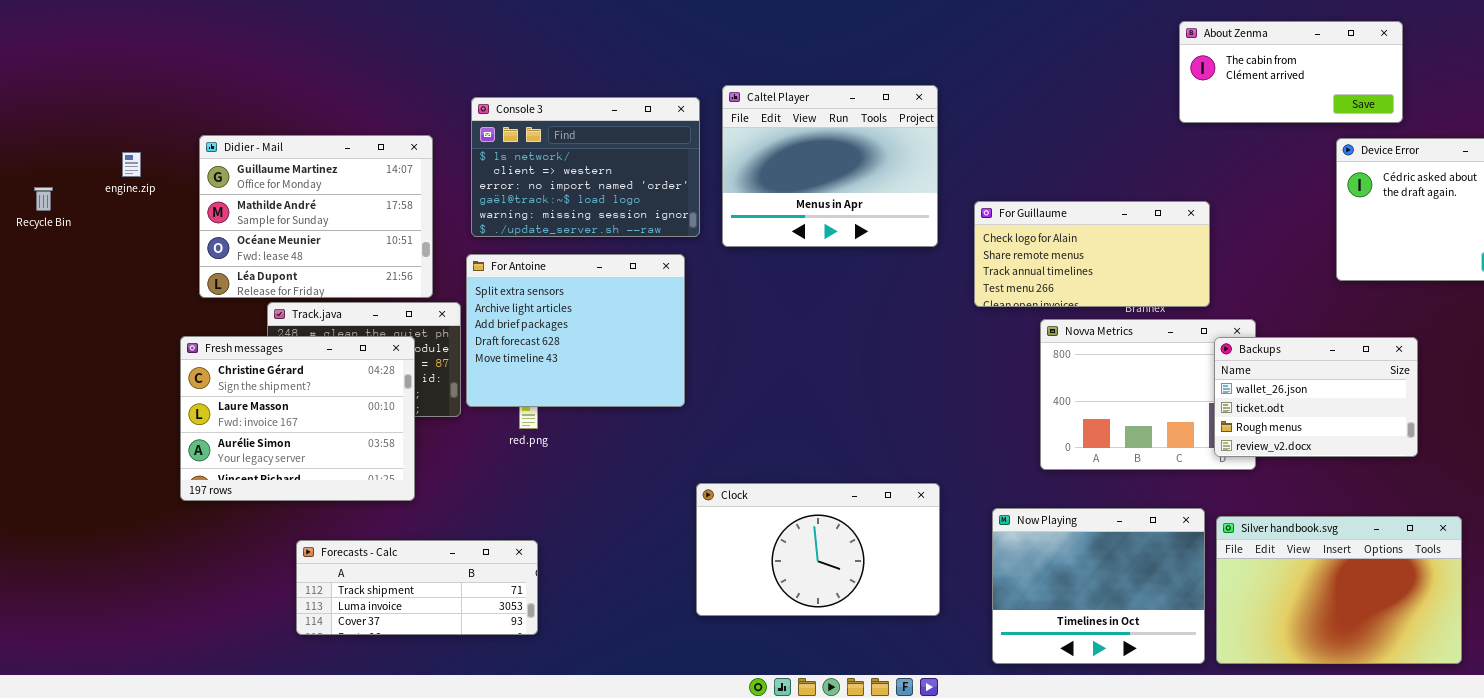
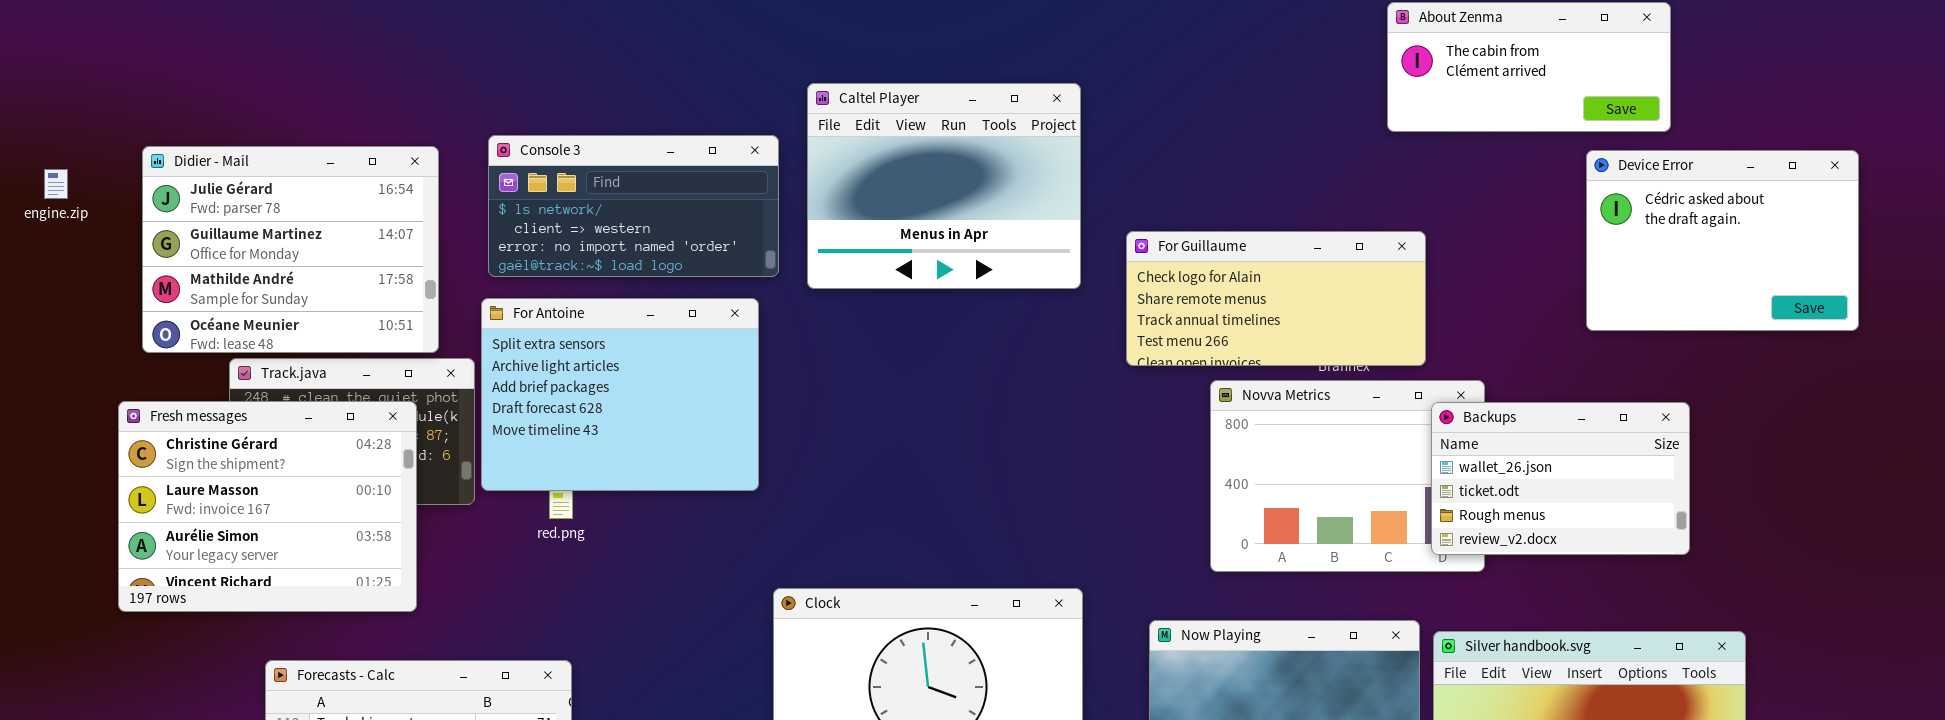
Console 3: [471,97,700,237] -> [488,135,779,277], resized
Didier - Mail: [199,135,433,298] -> [142,146,439,353], scrolled up 1 row

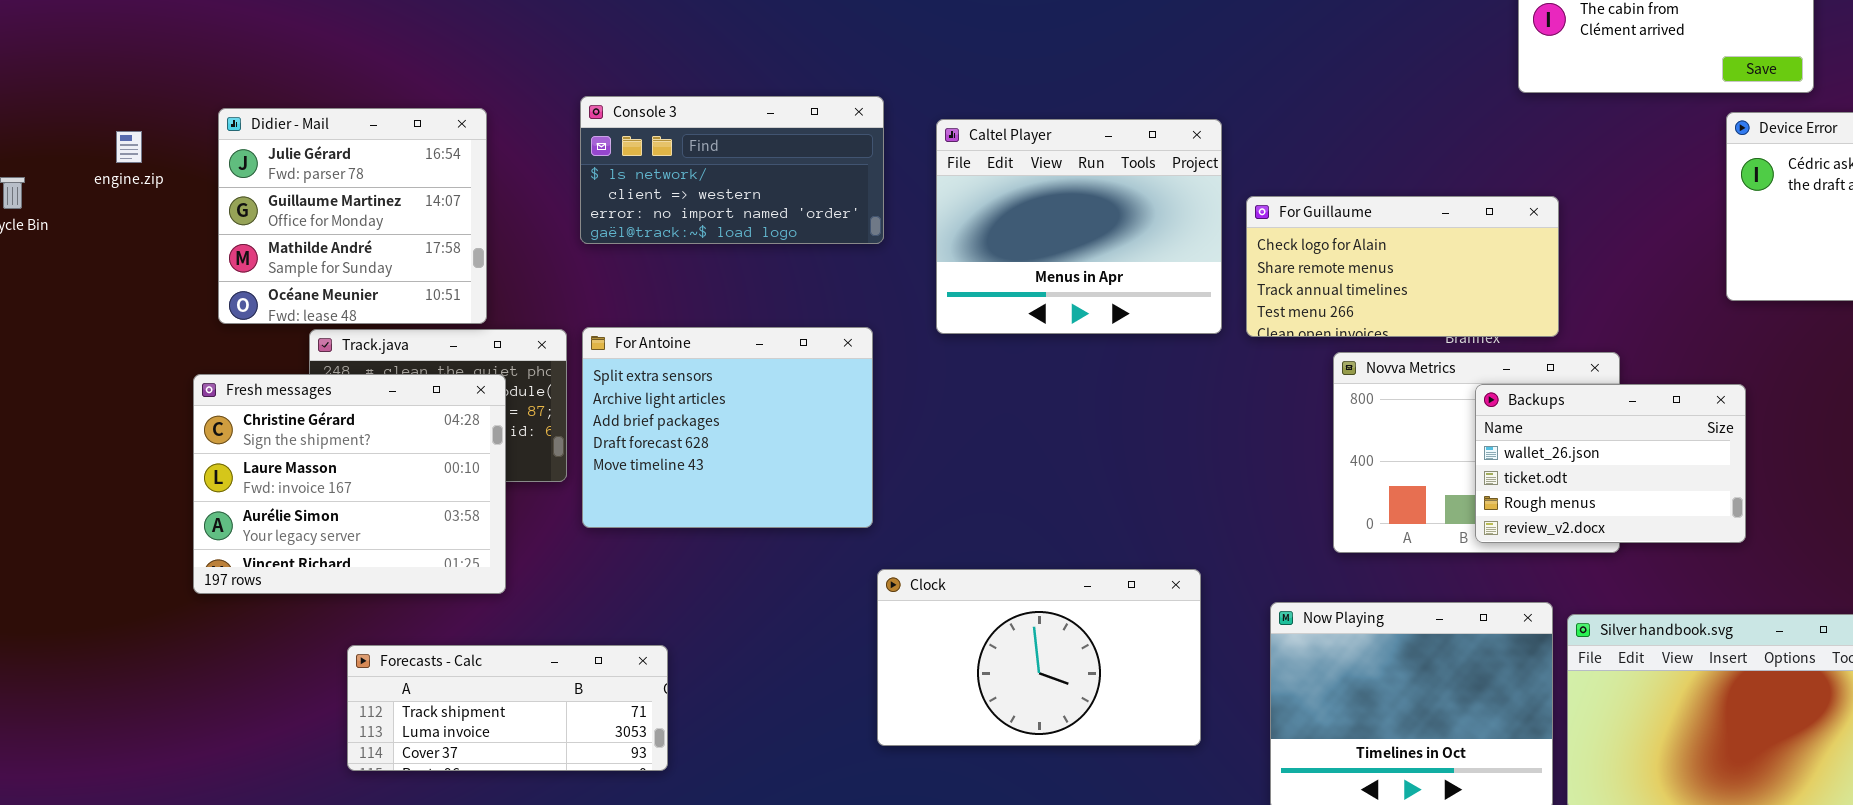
Caltel Player: [807,83,1081,289] -> [936,119,1222,334], moved
Didier - Mail: [142,146,439,353] -> [218,108,487,324], resized
For Antoine: [481,298,759,491] -> [582,327,873,528], moved
Backups: [1431,402,1690,555] -> [1475,384,1746,543], moved

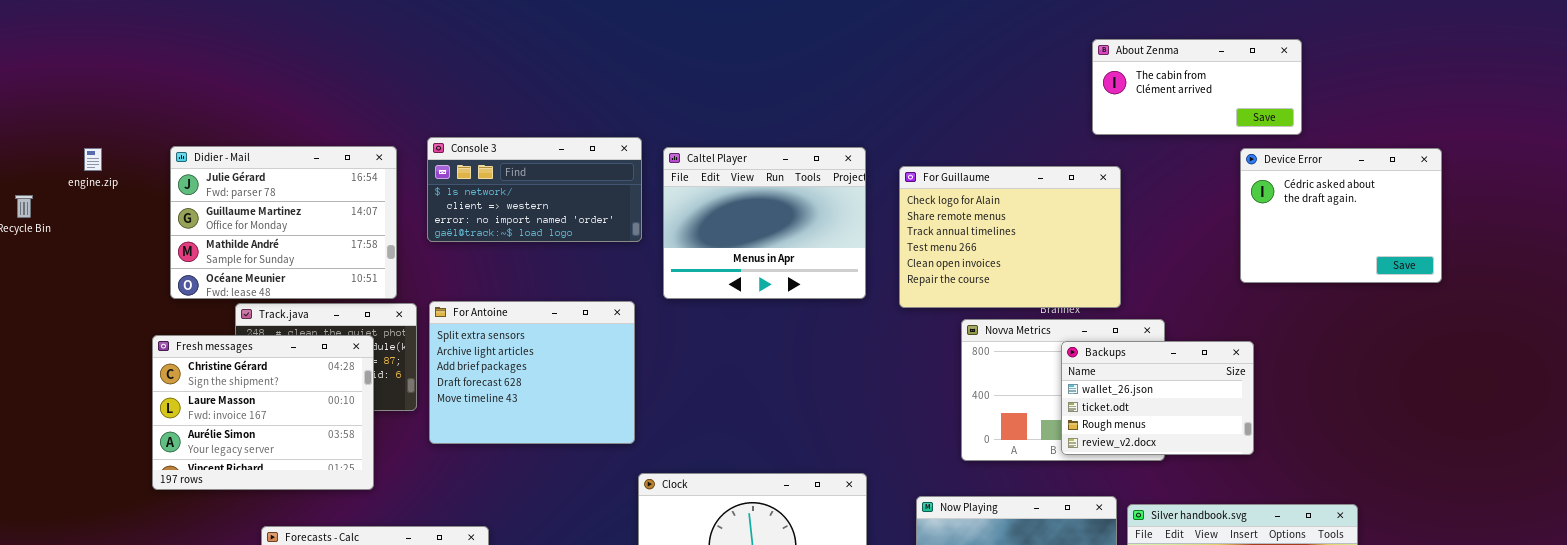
Didier - Mail: [218,108,487,324] -> [170,146,397,299], resized
Caltel Player: [936,119,1222,334] -> [663,147,866,299], moved
engine.zip: [116,131,142,163] -> [84,148,102,171], moved
For Guillaume: [1246,196,1559,337] -> [899,166,1121,308], resized

